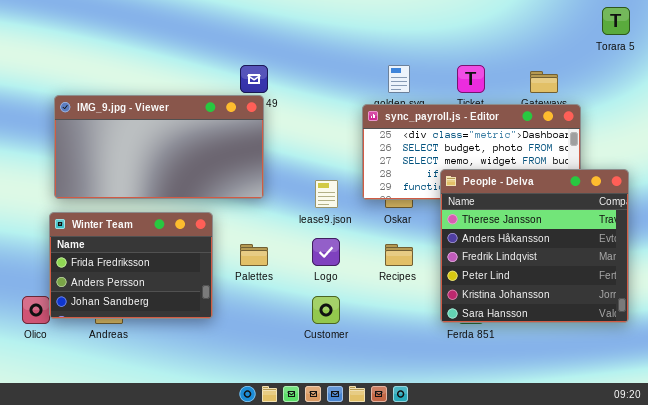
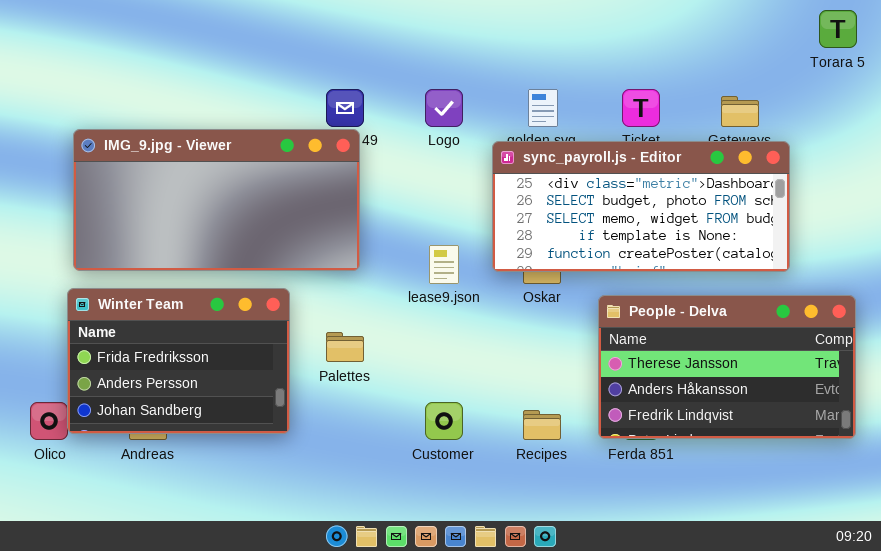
People - Delva: [440,169,629,323] -> [598,295,856,439], resized
Logo: [312,238,340,266] -> [425,89,463,127], moved
Recipes: [385,244,413,266] -> [523,410,561,440], moved

